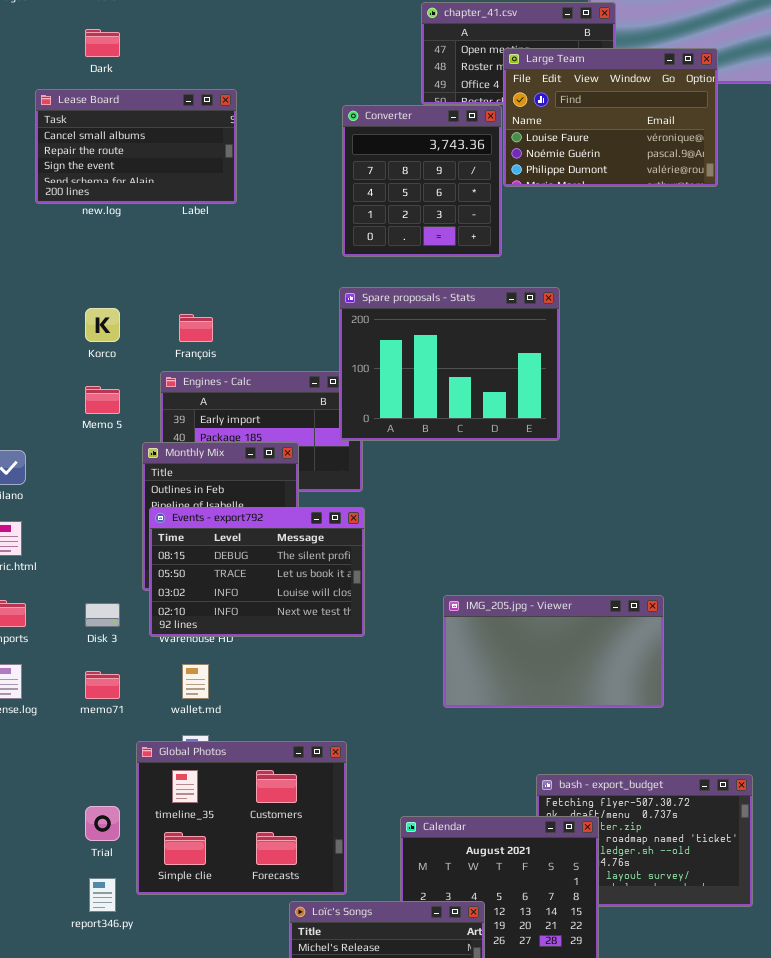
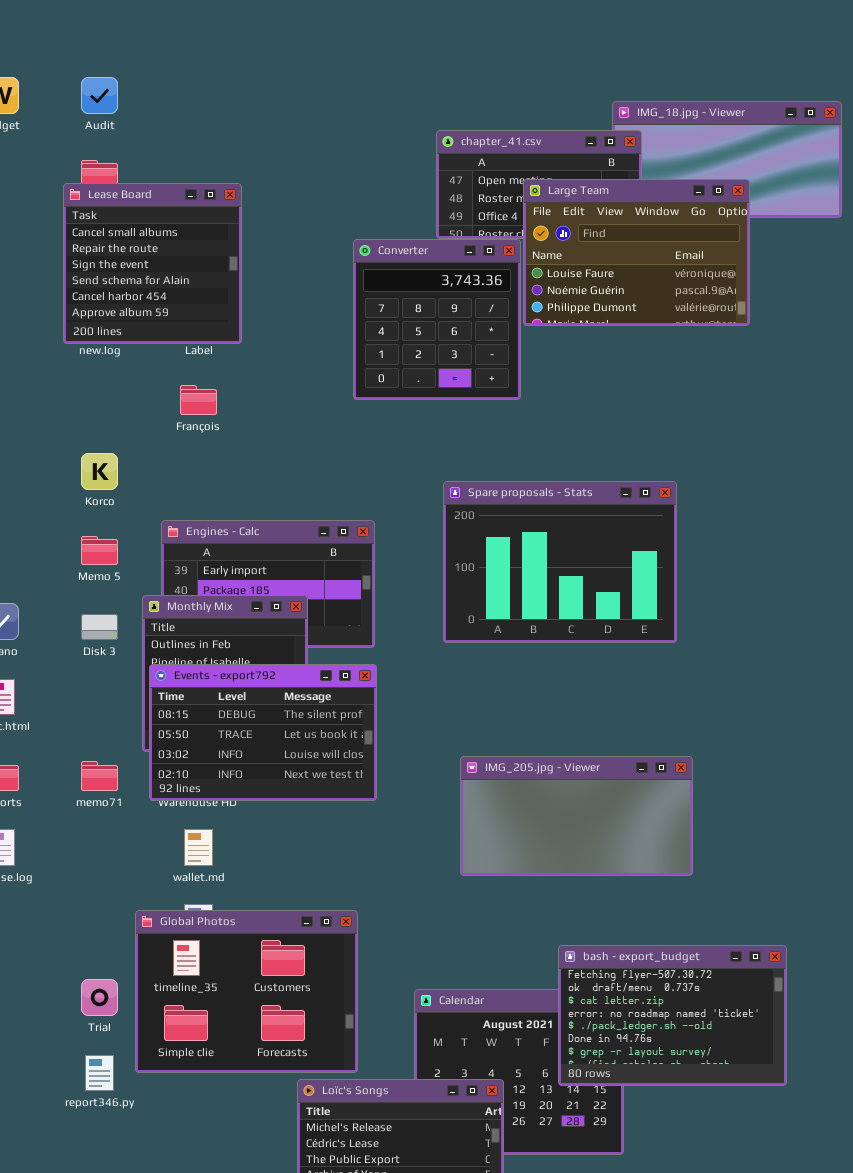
Lease Board: [35,89,237,204] -> [63,183,242,344], resized
Spare proposals - Stats: [339,287,560,441] -> [443,481,677,643], moved
François: [179,314,213,342] -> [180,385,217,415], moved
Disk 3: [85,603,120,627] -> [81,614,118,640], moved
memo71: [85,671,120,699] -> [81,761,118,791], moved
bash - export_budget: [536,774,753,907] -> [558,945,787,1086], raised

